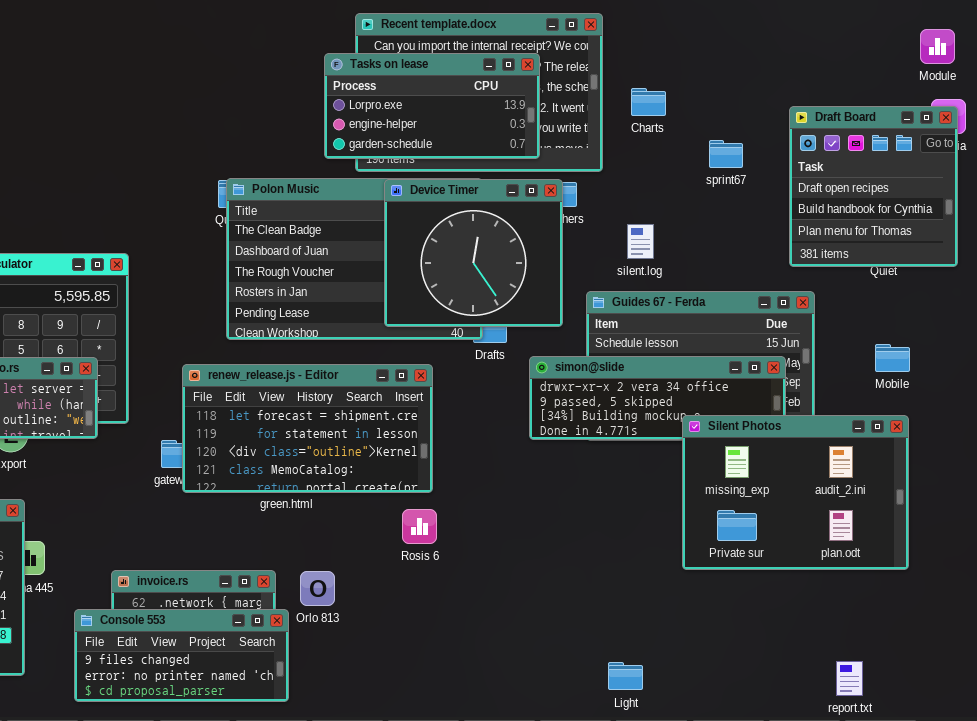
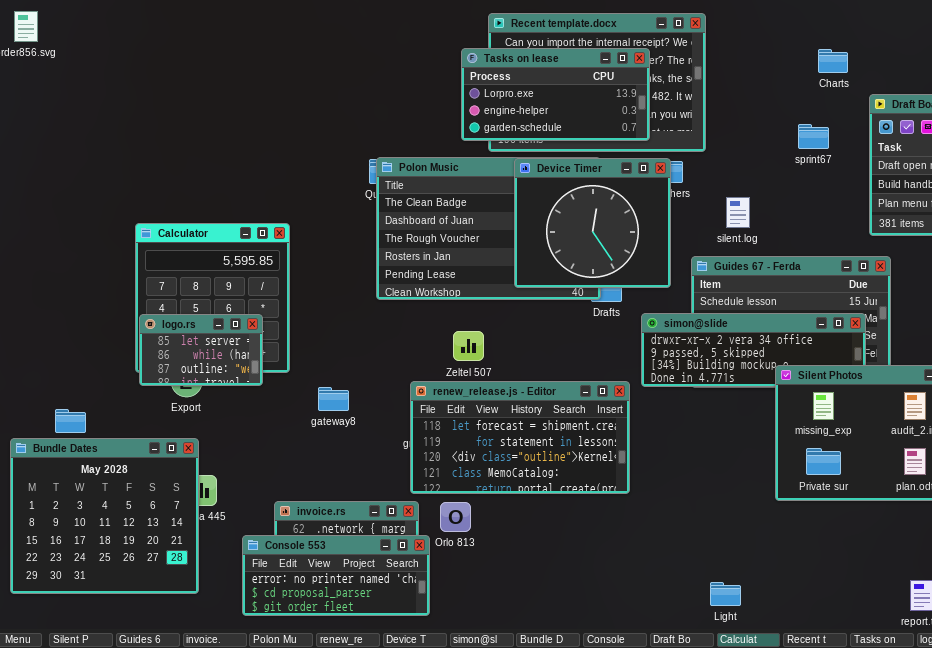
Charts: [631,88,666,116] -> [818,49,848,73], moved
renew_release.js - Editor: [182,364,433,493] -> [410,381,630,494], moved
Console 553: [74,609,289,702] -> [242,535,430,616], scrolled down 1 row

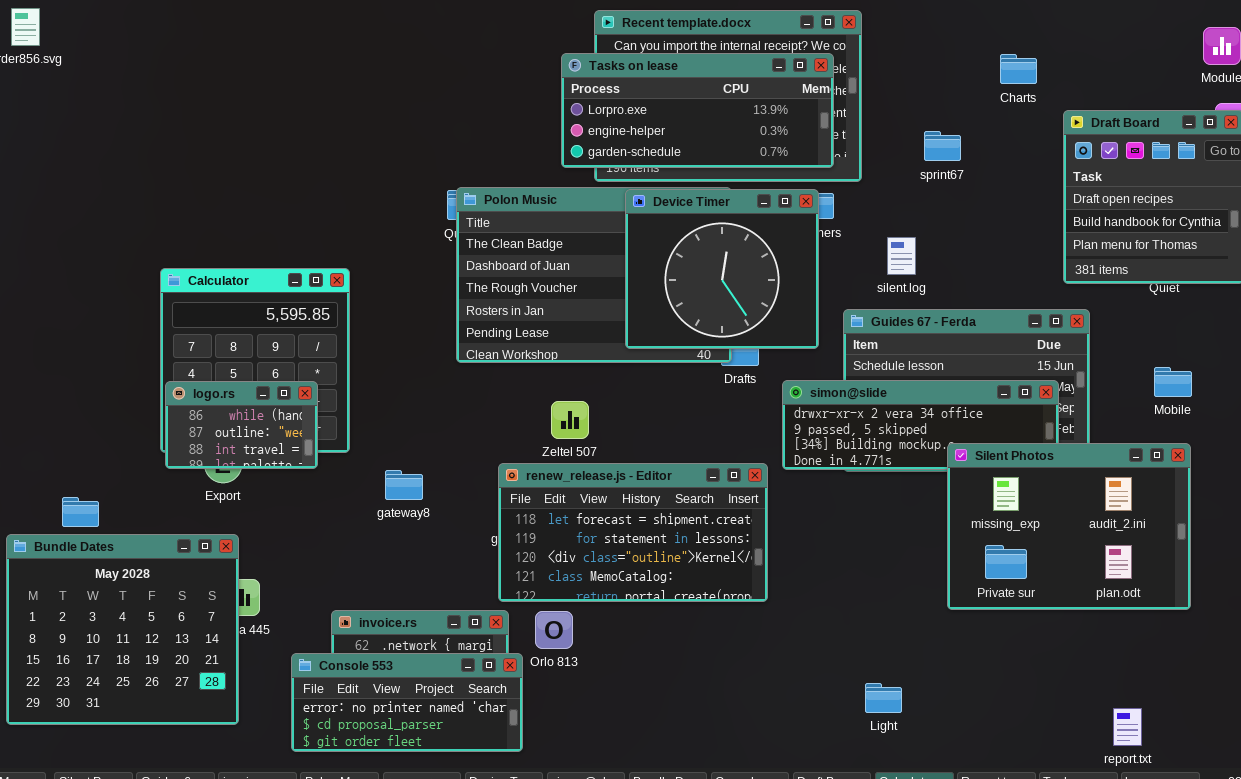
Tasks on lease: [461,48,650,141] -> [561,53,834,168], resized
sprint67: [798,124,829,149] -> [924,131,961,161], moved
logo.rs: [139,314,263,386] -> [165,381,318,469], scrolled down 1 row
Light: [710,582,741,606] -> [865,683,902,713], moved

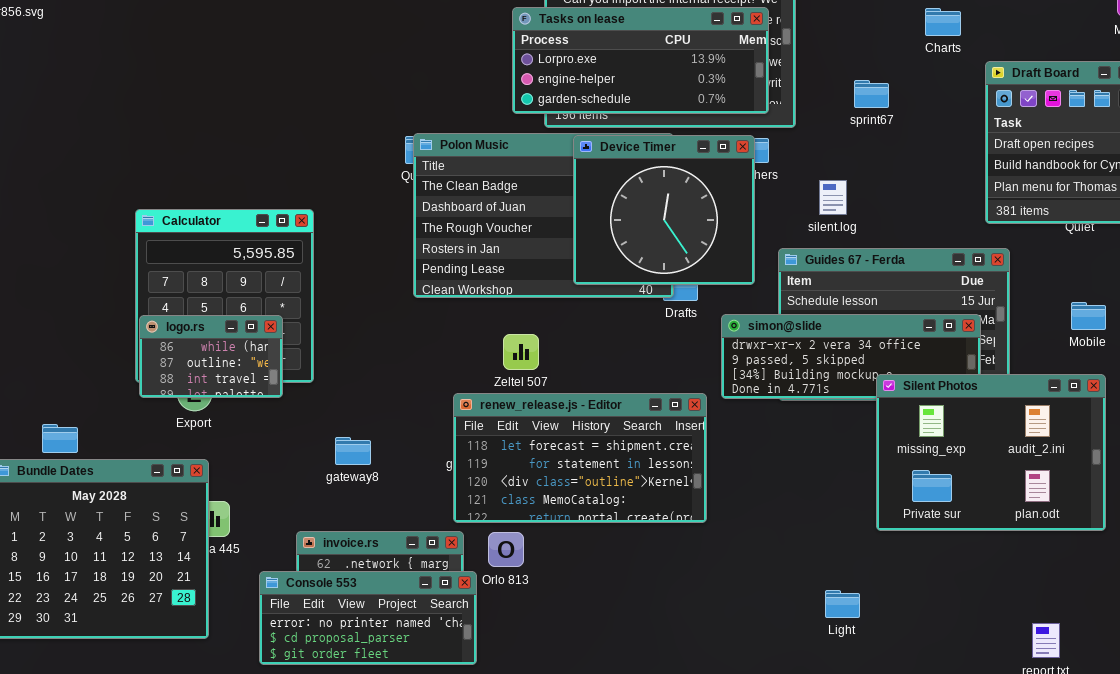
gateway8: [385,470,423,500] -> [335,437,371,465], moved
Light: [865,683,902,713] -> [825,590,860,618], moved

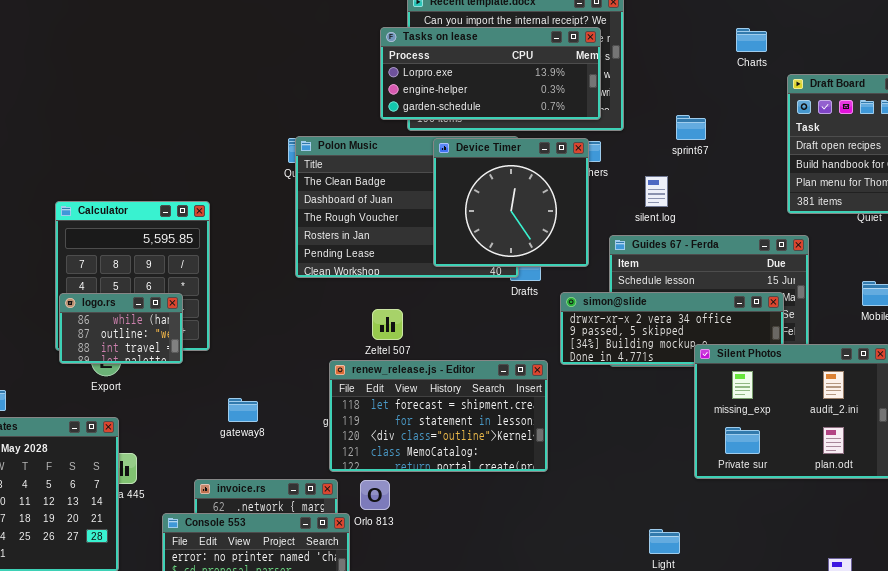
sprint67: [854,80,889,108] -> [676,115,706,140], moved

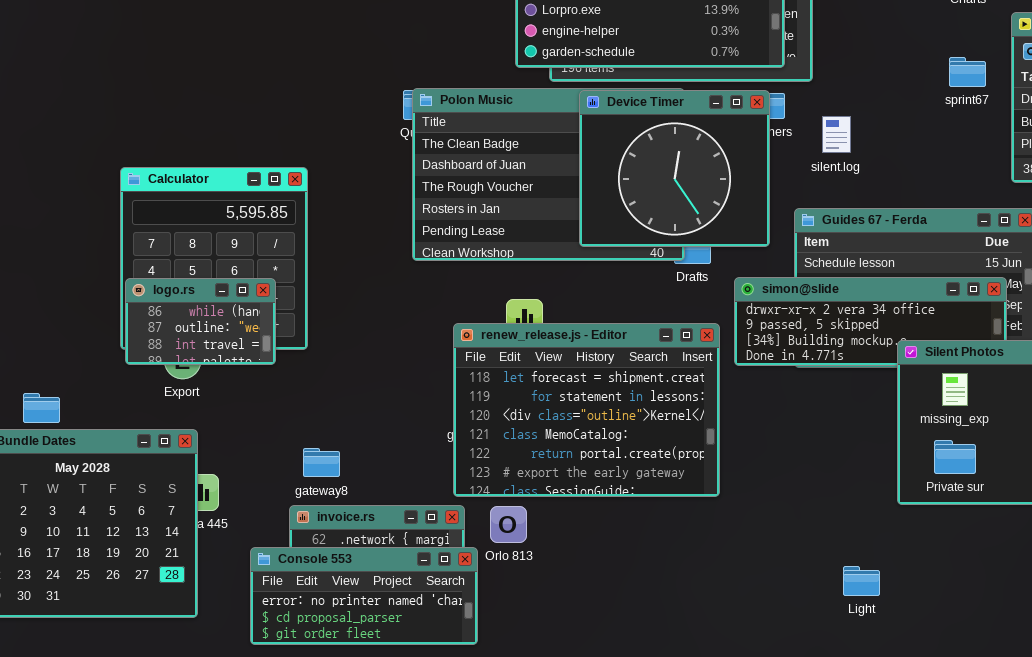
sprint67: [676,115,706,140] -> [949,57,986,87], moved
silent.log: [645,176,668,207] -> [822,116,851,153], moved
renew_release.js - Editor: [329,360,548,472] -> [453,323,720,497], resized
gateway8: [228,398,258,422] -> [303,448,340,477], moved

